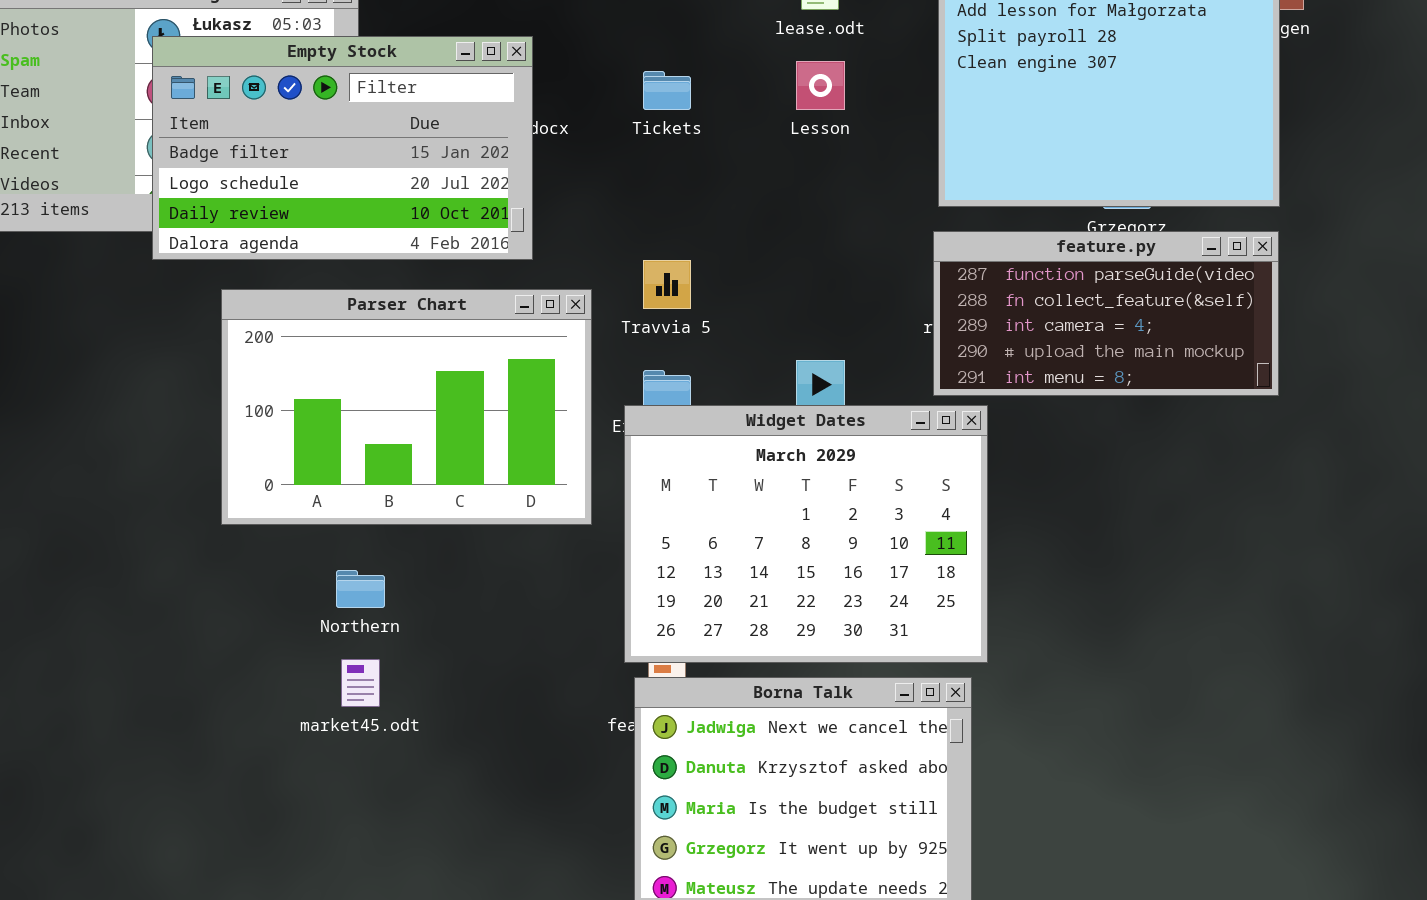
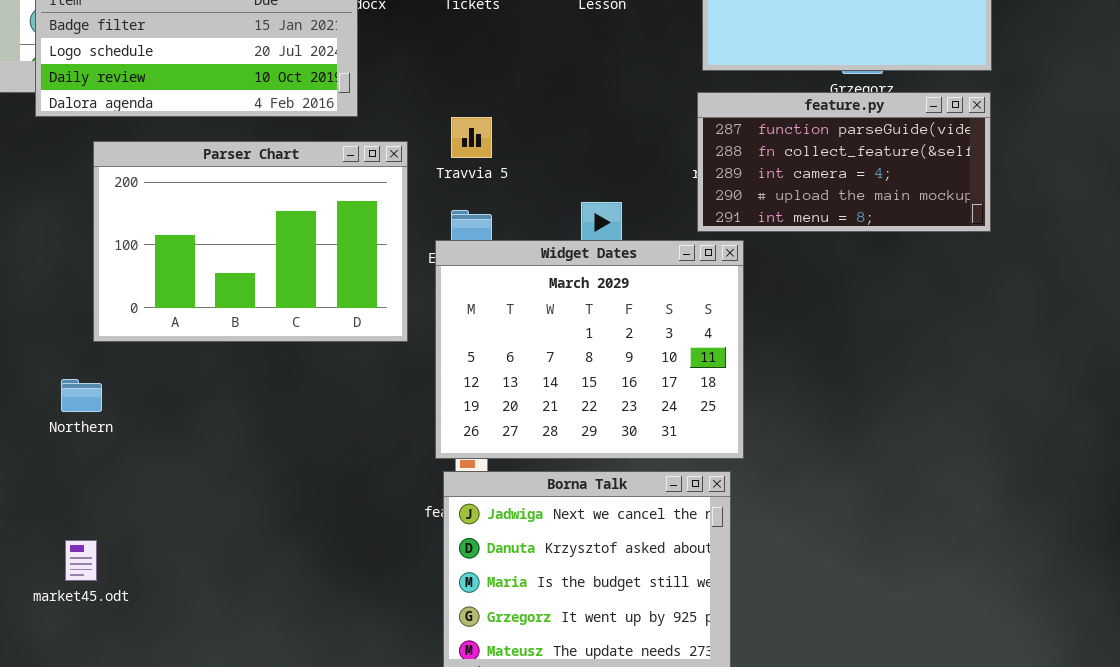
Northern: [336,570,385,608] -> [61,379,102,412], moved
market45.odt: [341,659,380,707] -> [65,540,97,581], moved

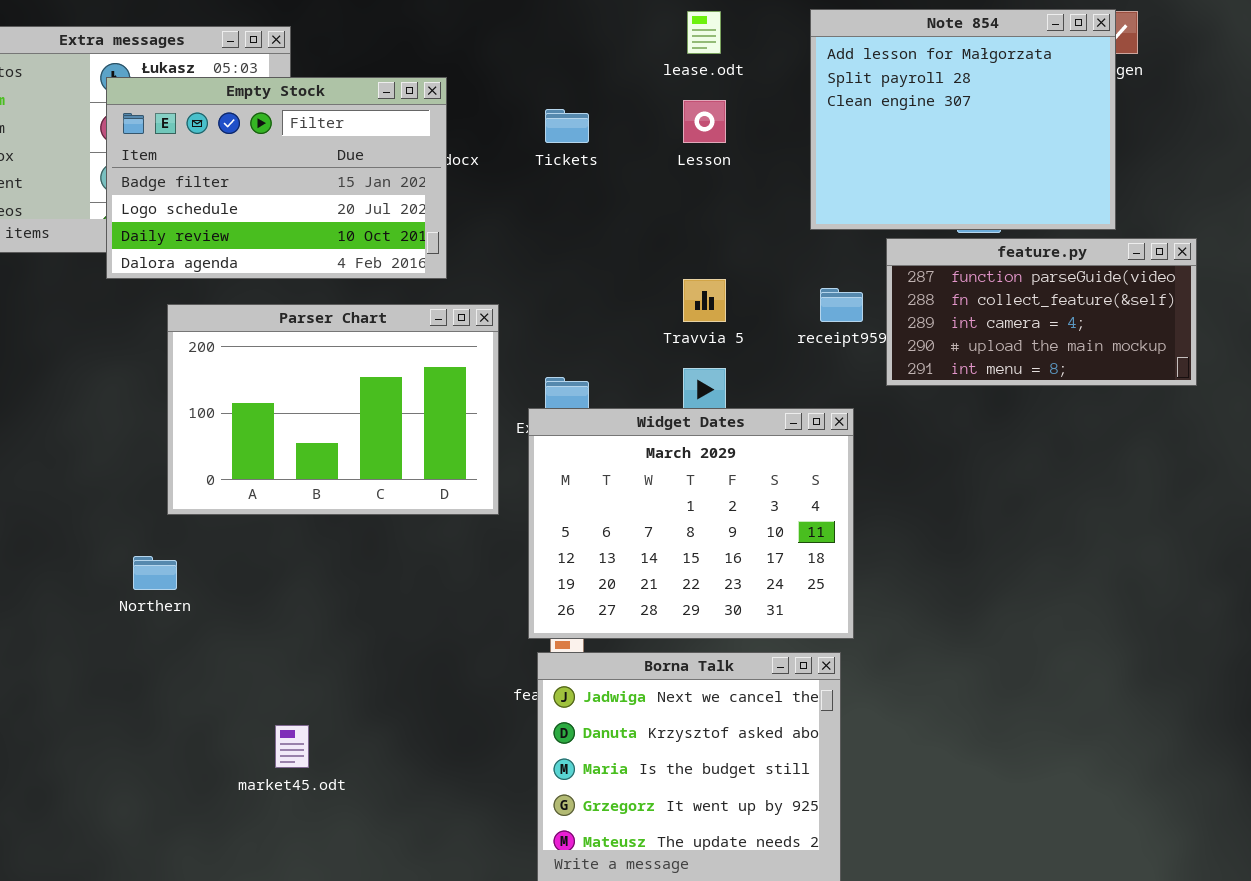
feature.py: [697,92,991,232] -> [886,238,1197,386], moved
Travvia 5: [451,117,492,158] -> [683,279,726,322], moved
market45.odt: [65,540,97,581] -> [275,725,309,768], moved

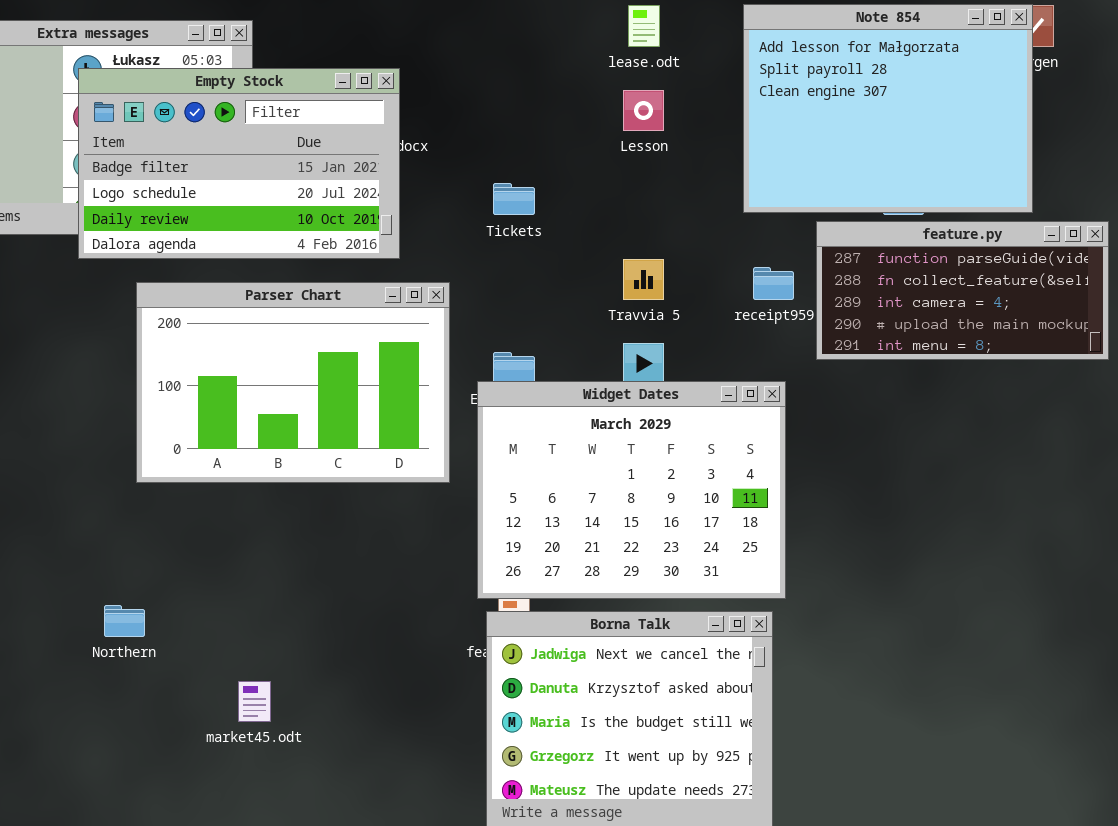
Tickets: [545,109,589,143] -> [493,183,535,215], moved
Northern: [133,556,177,590] -> [104,605,145,637], moved

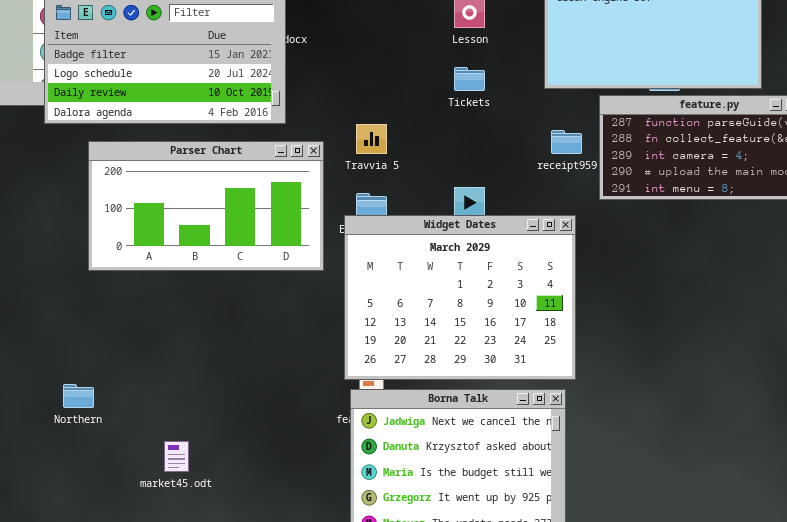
Tickets: [493,183,535,215] -> [454,67,485,91], moved
Travvia 5: [623,259,664,300] -> [356,124,387,154], moved
Parser Chart: [136,282,450,483] -> [88,141,324,271], resized

